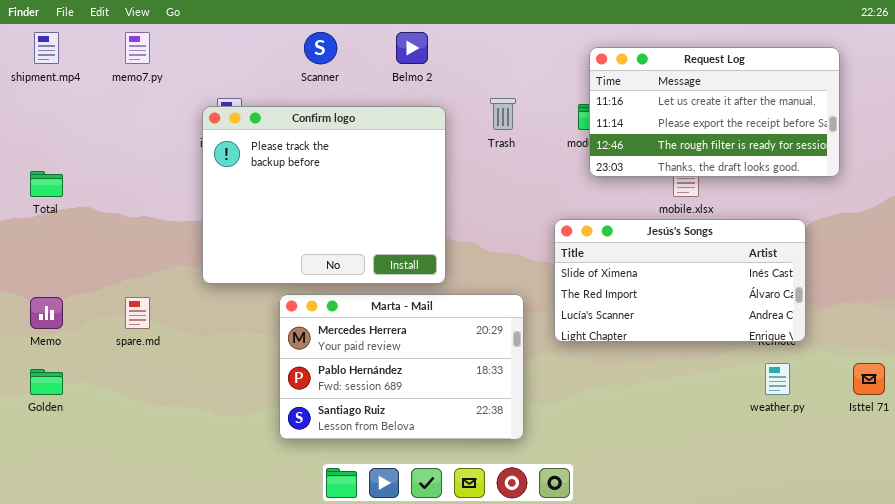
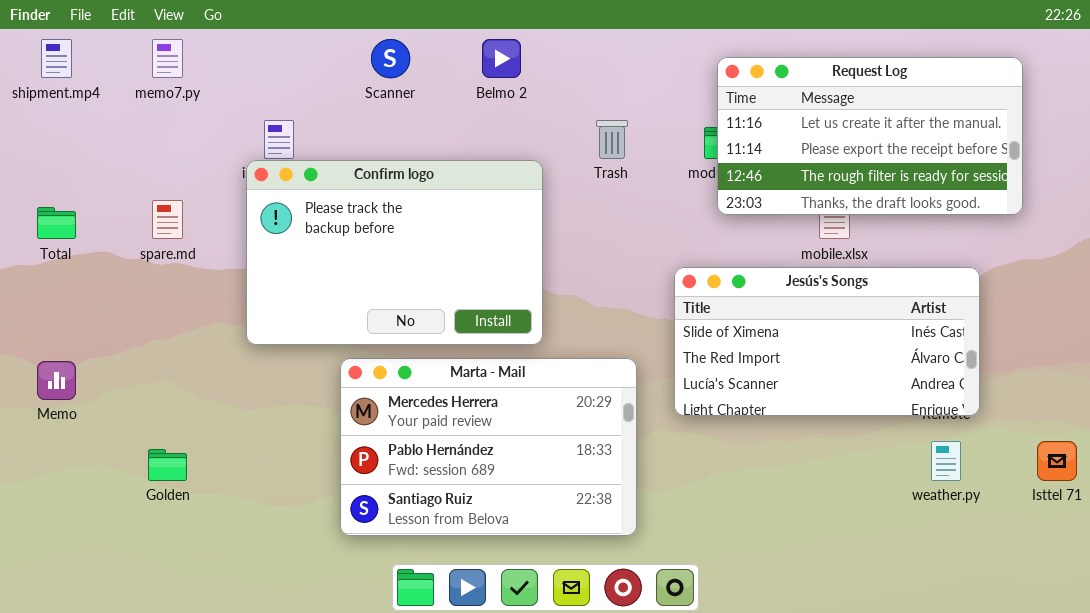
Confirm logo: [202,106,446,284] -> [246,160,543,345], resized
spare.md: [125,297,150,329] -> [152,200,183,239], moved
Golden: [30,369,63,395] -> [148,449,187,481], moved

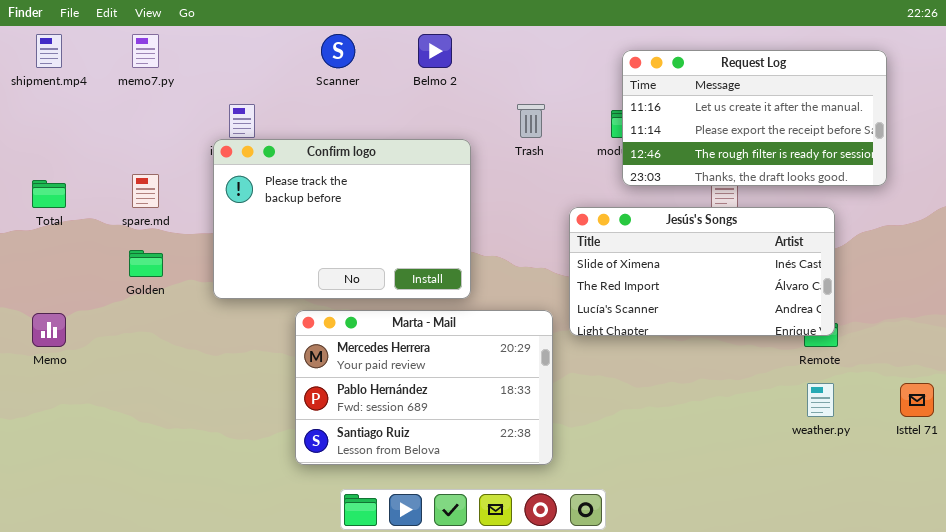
Jesús's Songs: [674,267,980,416] -> [569,207,835,336], moved
Golden: [148,449,187,481] -> [129,250,163,277], moved

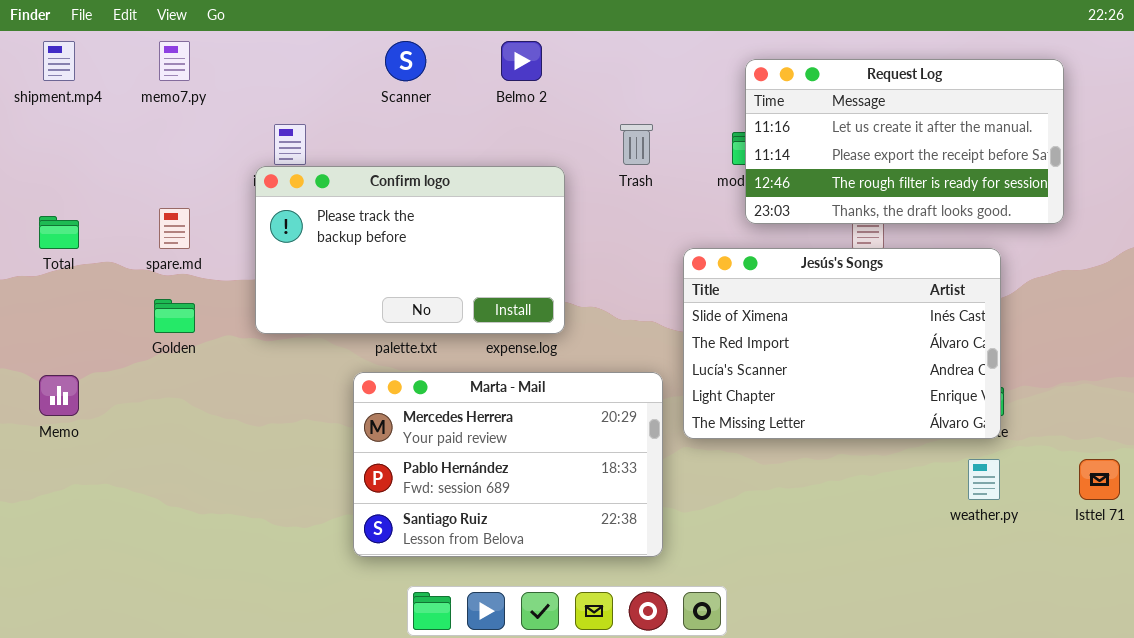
Confirm logo: [213,139,471,299] -> [255,166,565,334], resized
Jesús's Songs: [569,207,835,336] -> [683,248,1001,439], resized

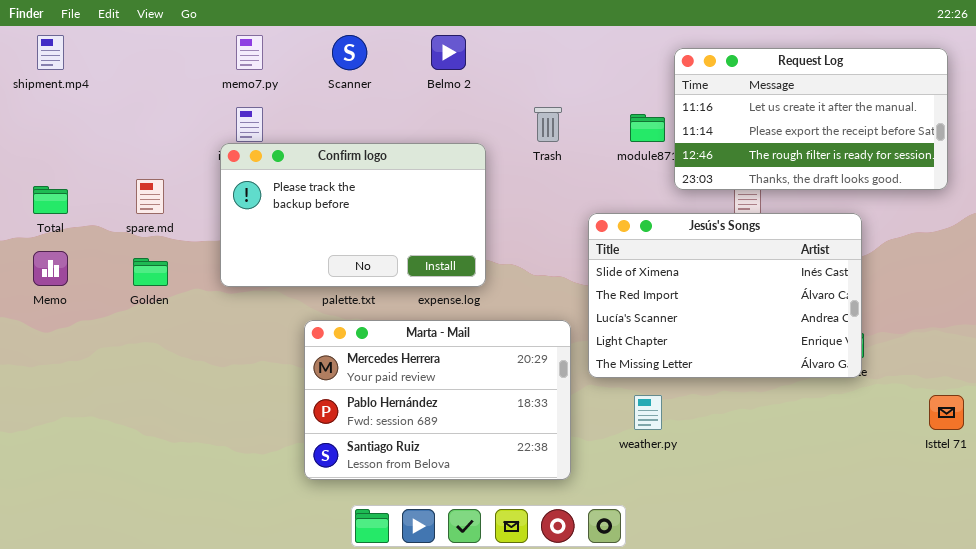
memo7.py: [159,41,190,81] -> [236,35,263,70], moved
Request Log: [745,59,1064,224] -> [674,48,948,190], moved
Memo: [39,375,79,416] -> [33,251,68,286], moved
weather.py: [968,459,1000,500] -> [634,395,662,430], moved

